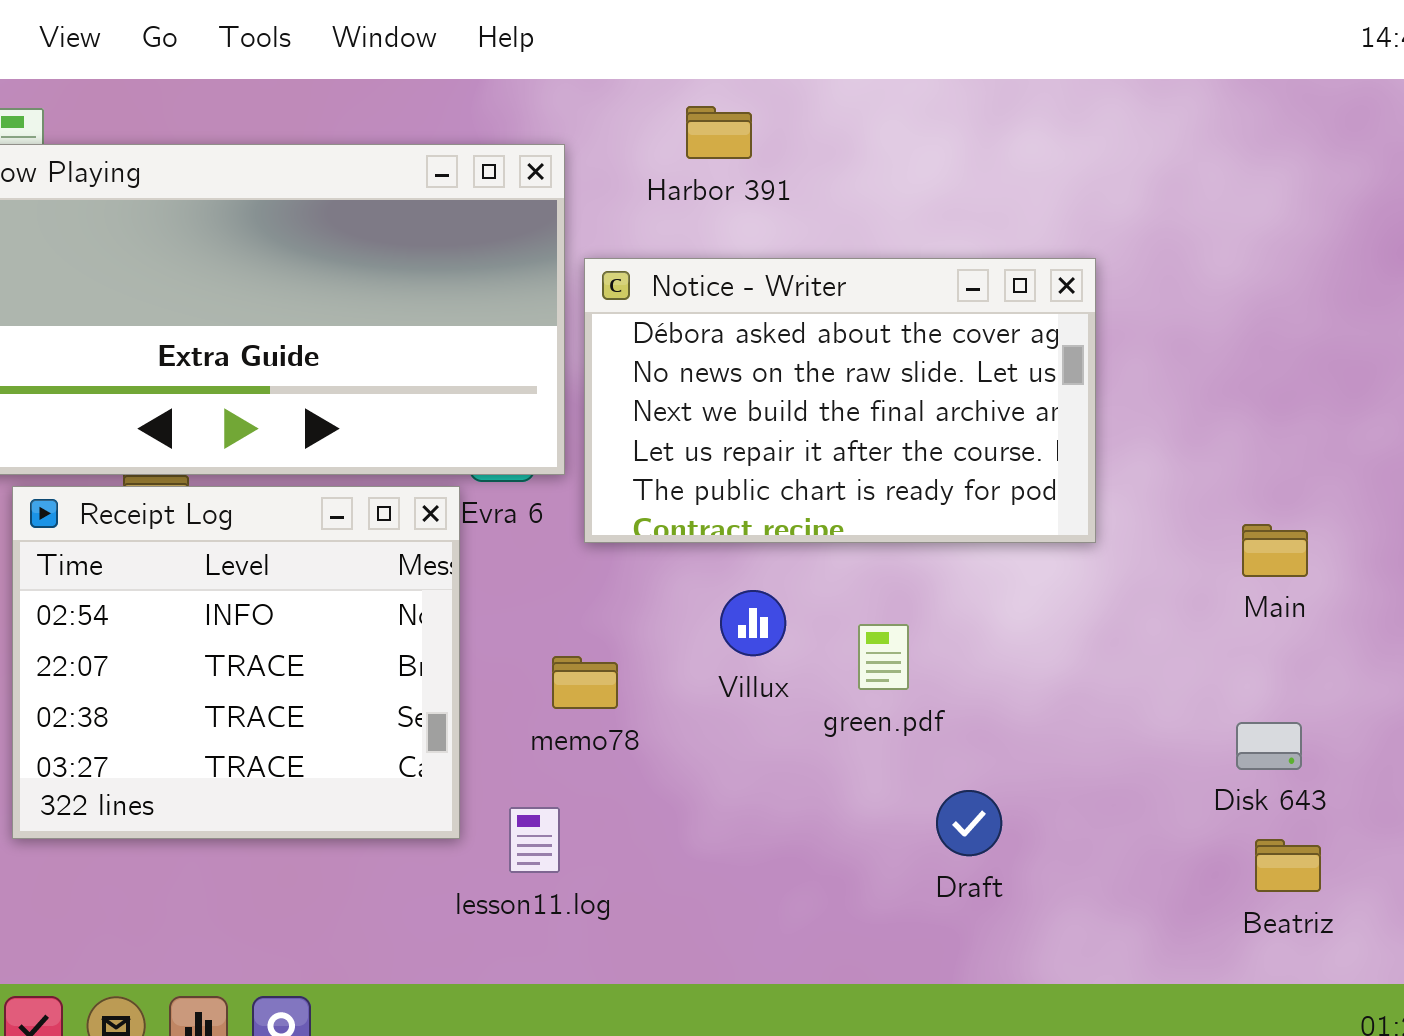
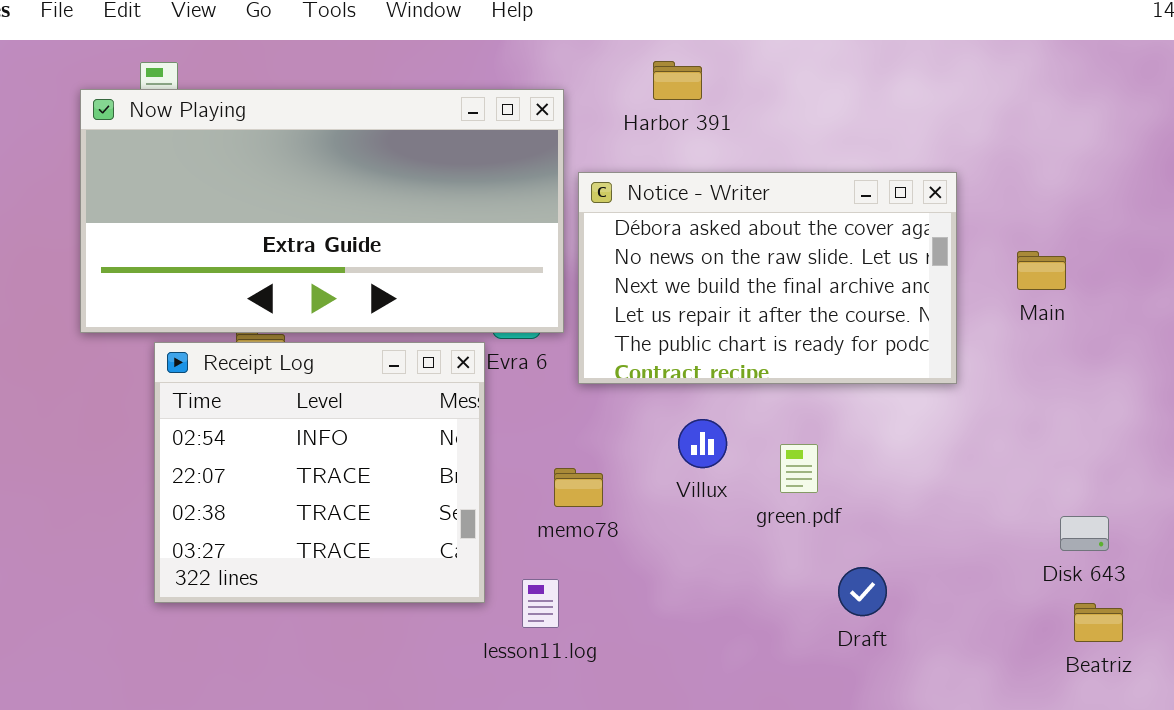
Main: [1242,524,1308,577] -> [1017,251,1066,290], moved

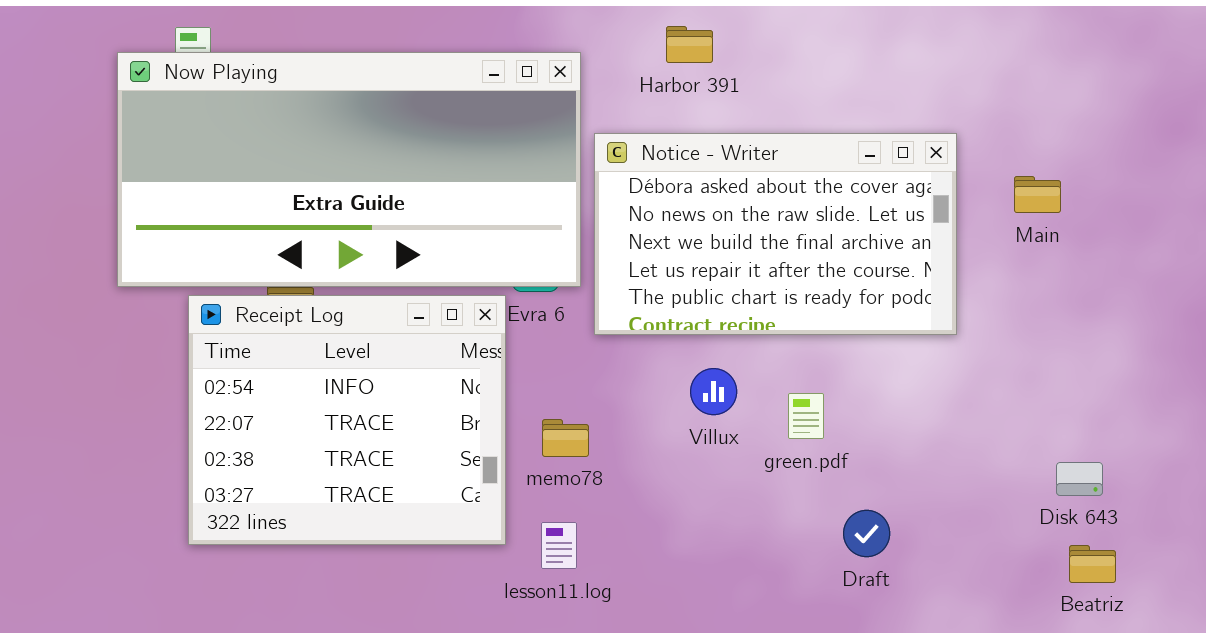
Main: [1017,251,1066,290] -> [1014,176,1061,213], moved
memo78: [554,468,603,507] -> [542,419,589,457], moved

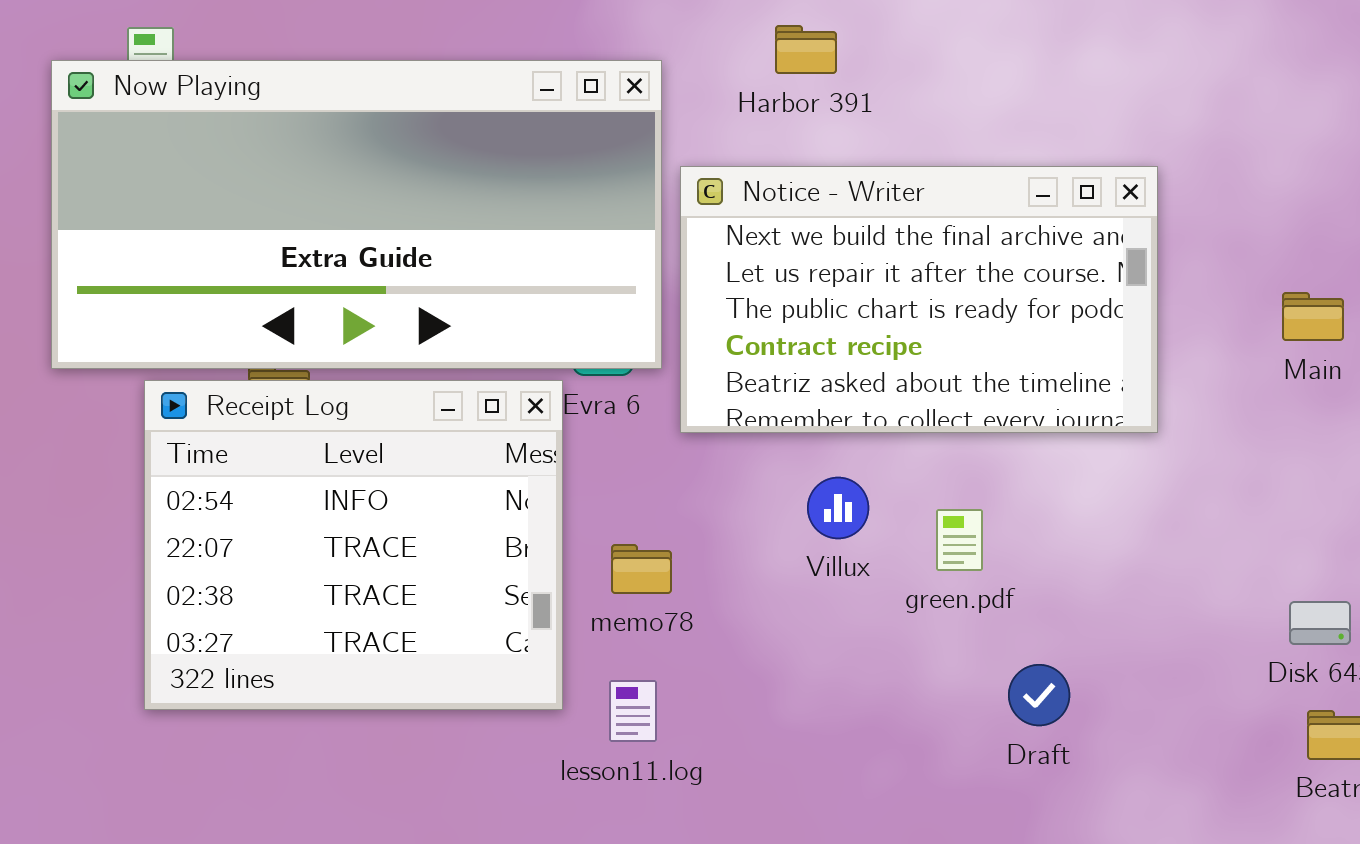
Notice - Writer: [594,133,957,335] -> [680,166,1158,433], scrolled down 2 rows
Main: [1014,176,1061,213] -> [1282,292,1344,341], moved

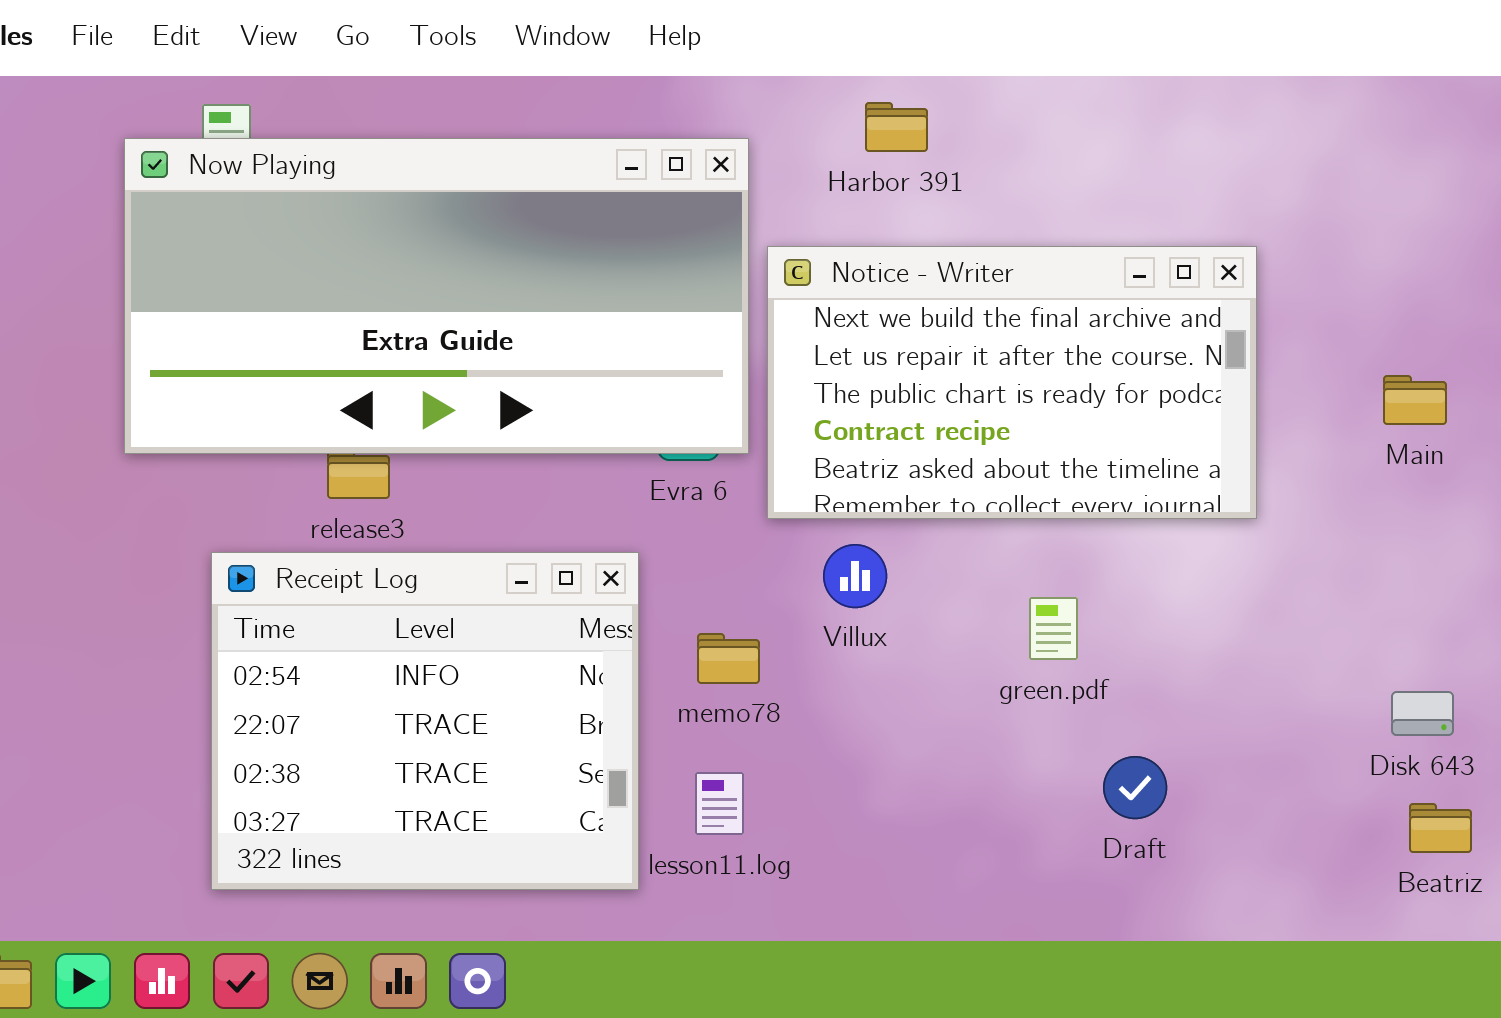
Receipt Log: [144,380,563,710] -> [211,552,639,890], moved
Villux: [807,477,869,539] -> [823,544,887,608], moved

